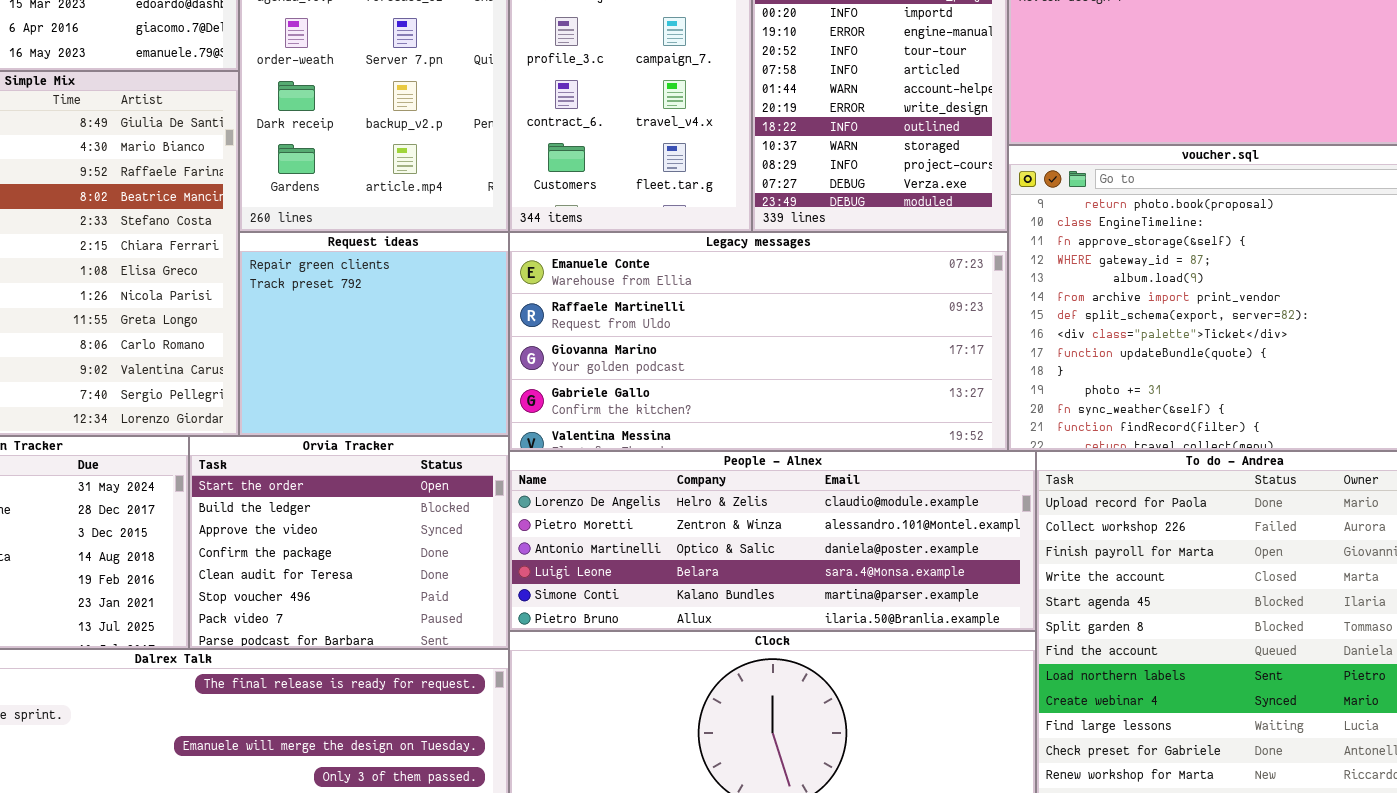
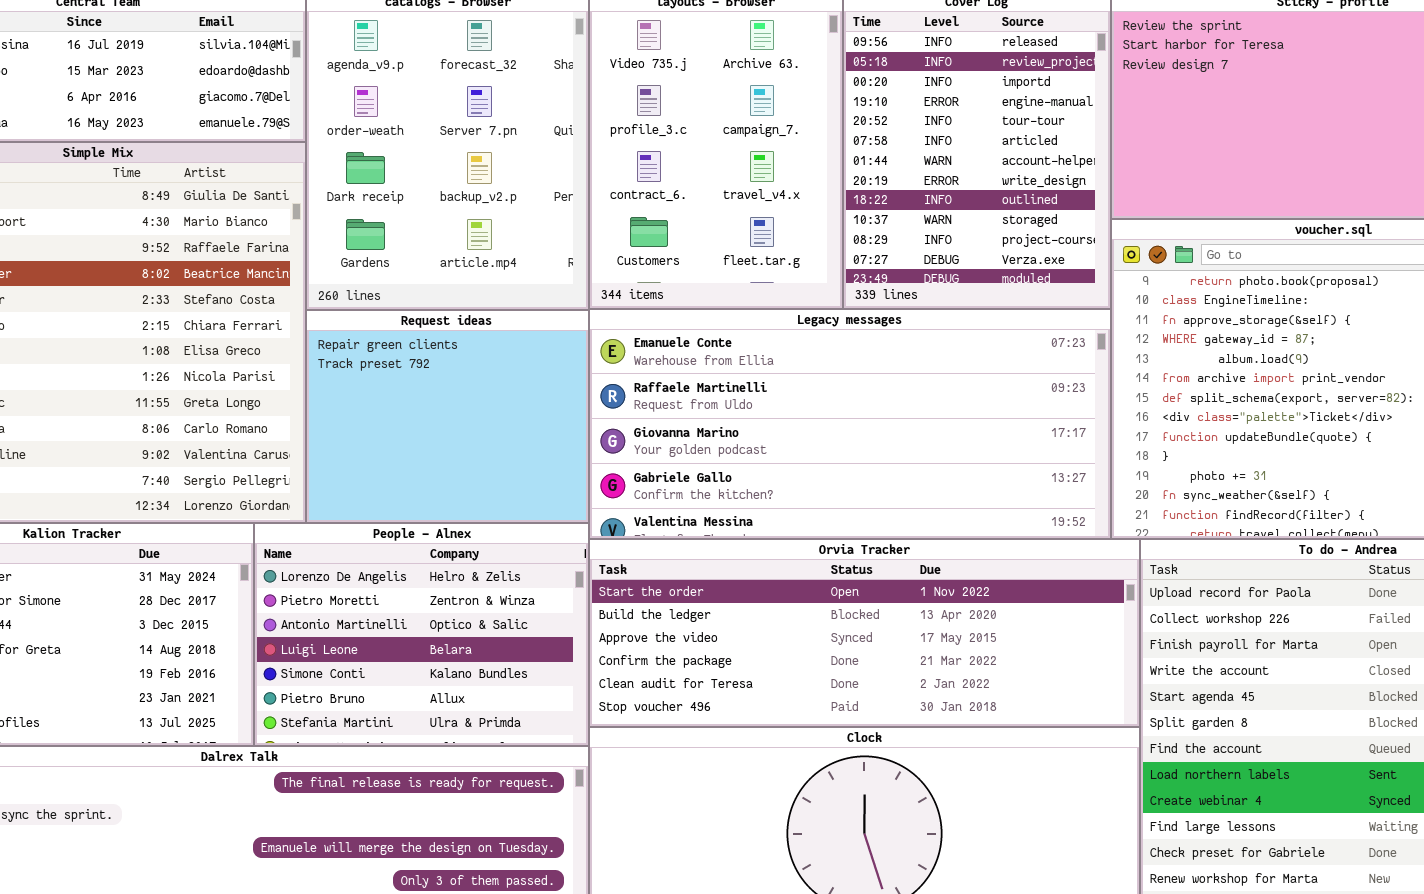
Orvia Tracker: [189,436,509,649] -> [589,539,1140,727], moved, resized
People - Alnex: [509,451,1036,631] -> [254,523,589,746], moved, resized

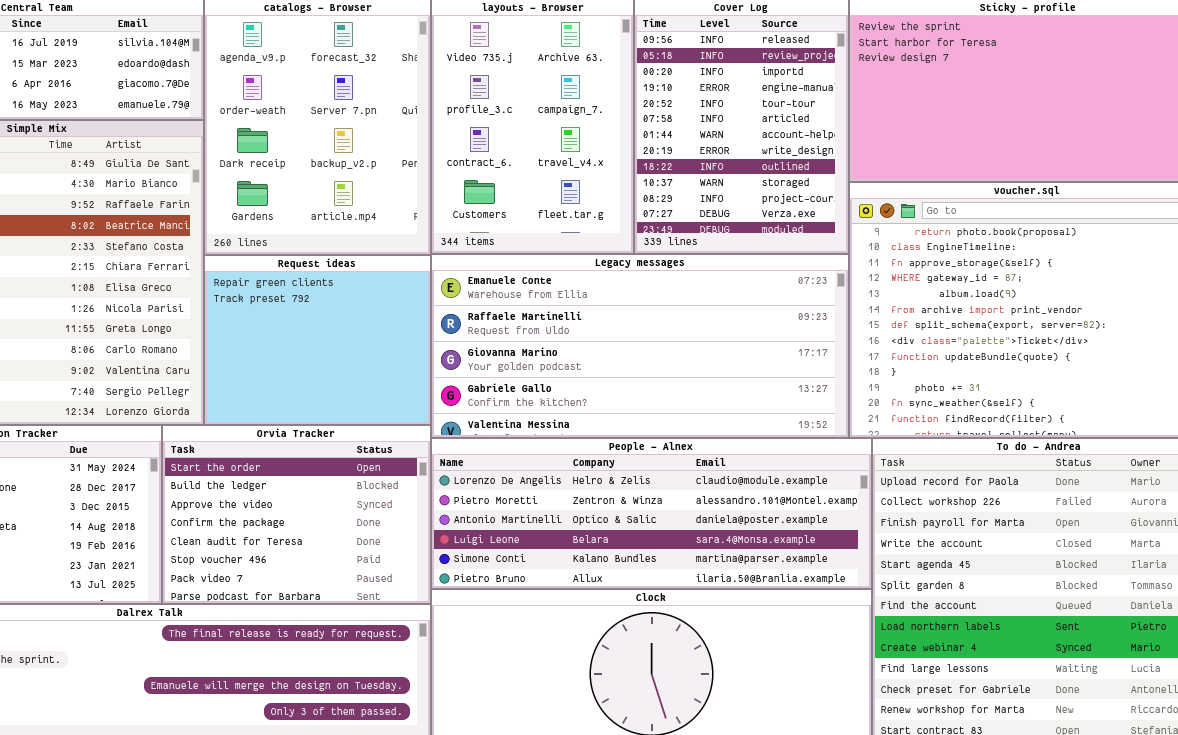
People - Alnex: [254,523,589,746] -> [431,438,872,589], moved, resized
Orvia Tracker: [589,539,1140,727] -> [162,425,431,604], moved, resized

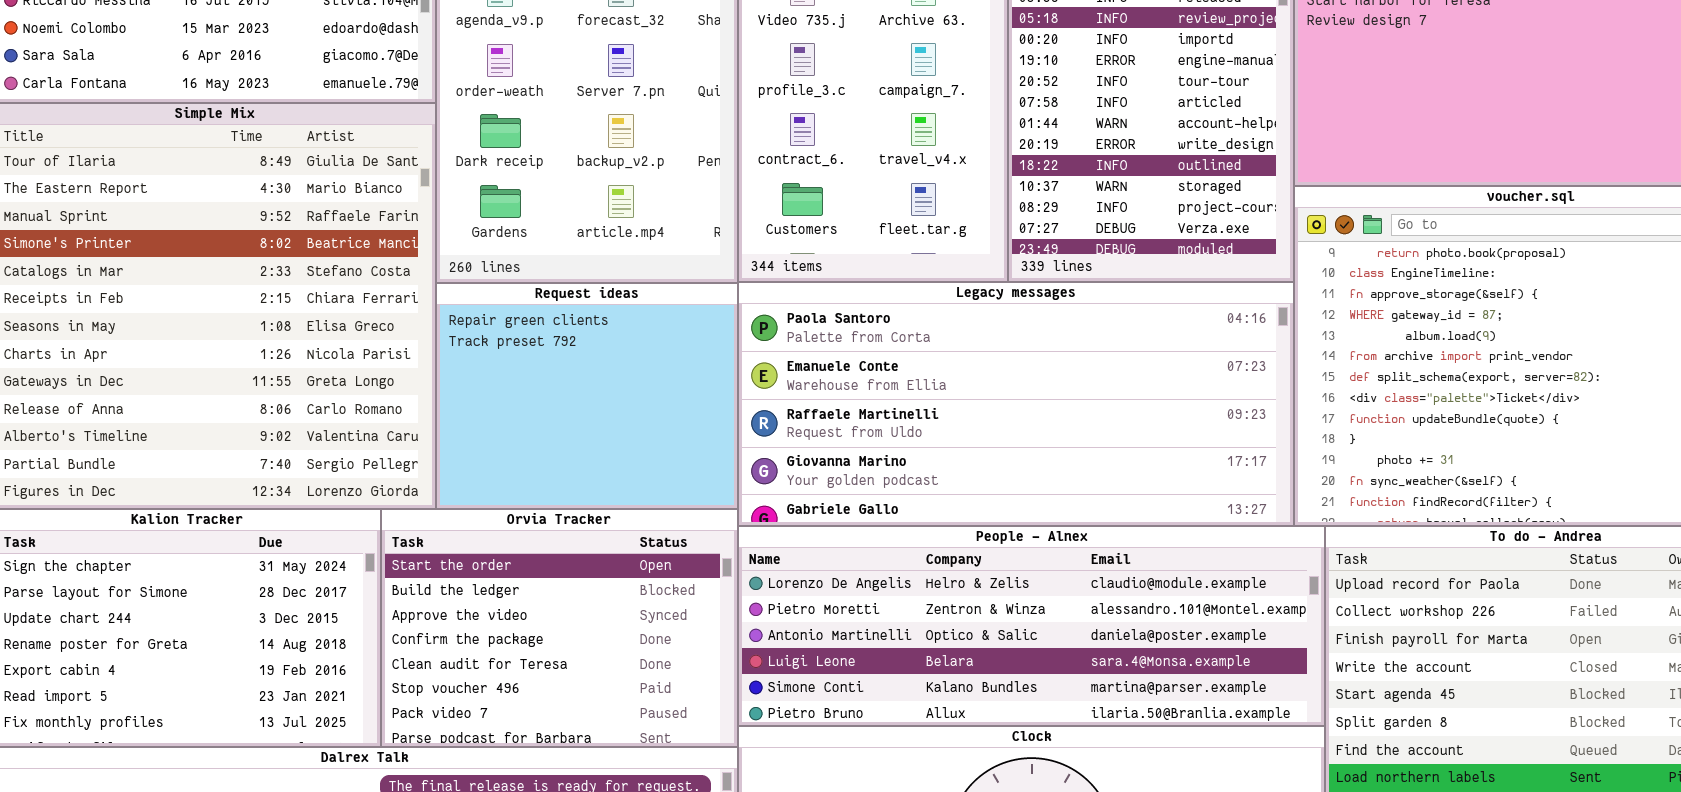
Legacy messages: [431,254,849,438] -> [738,282,1294,526], scrolled up 1 row

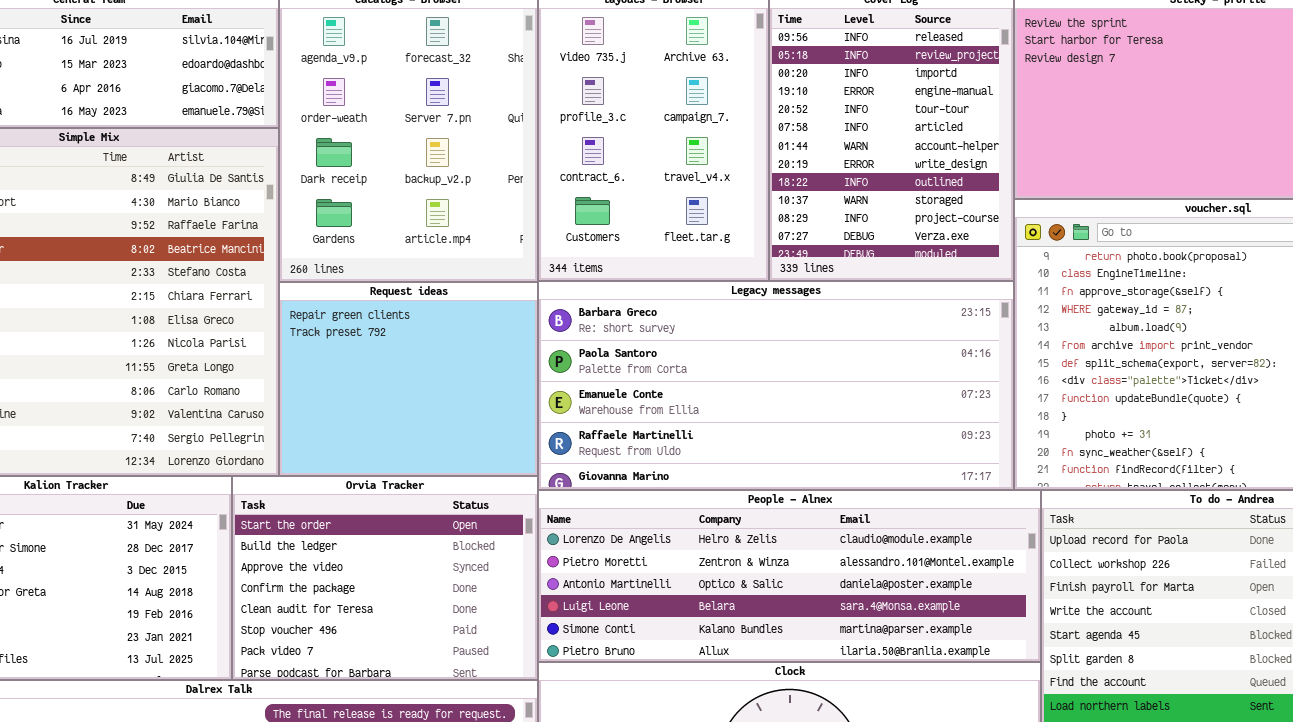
Legacy messages: [738,282,1294,526] -> [538,281,1014,490], scrolled up 1 row

